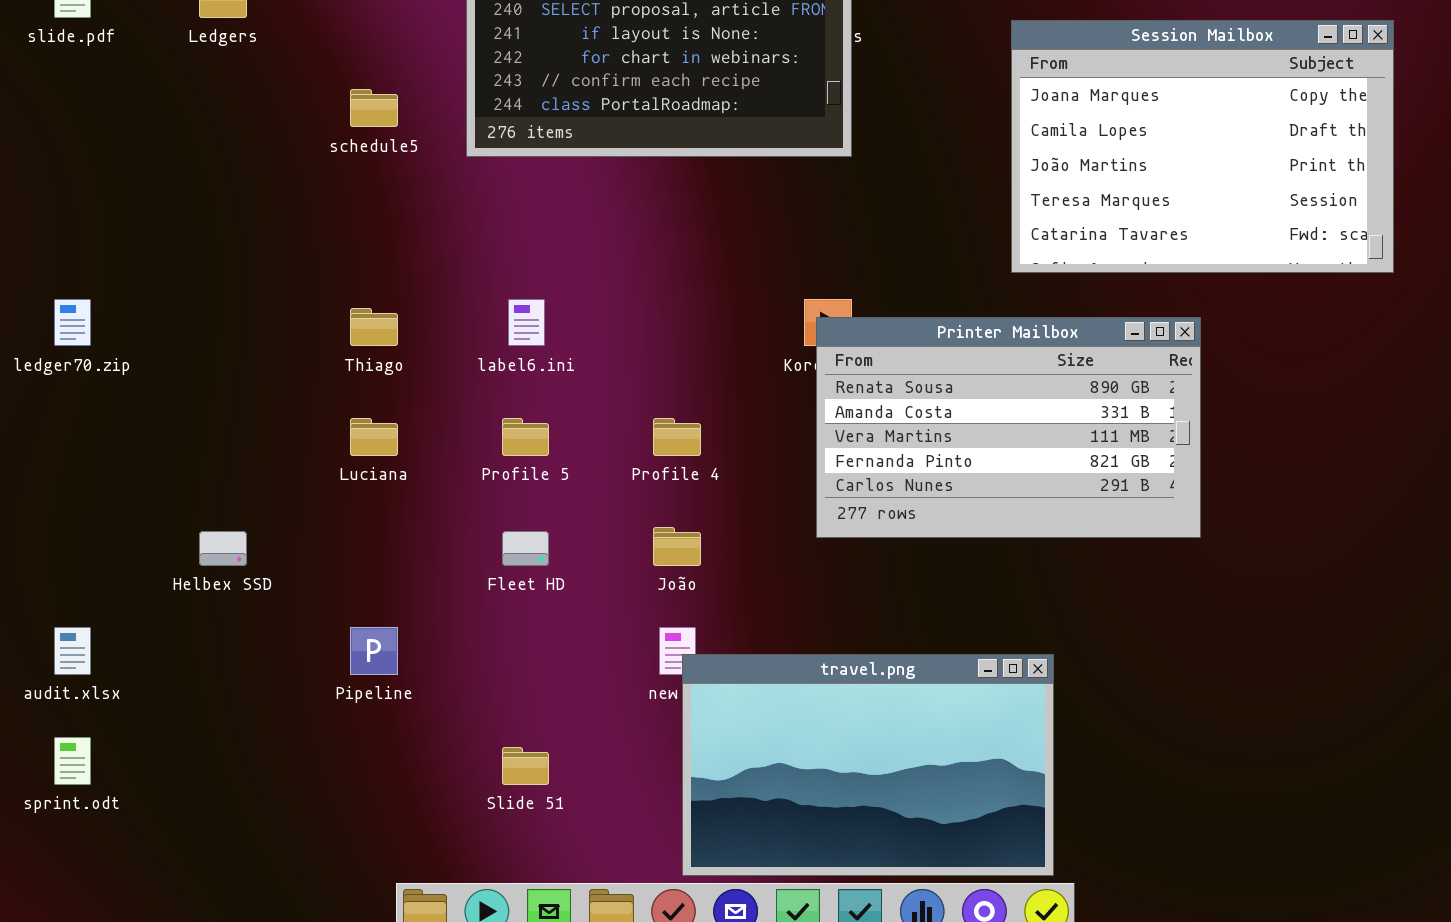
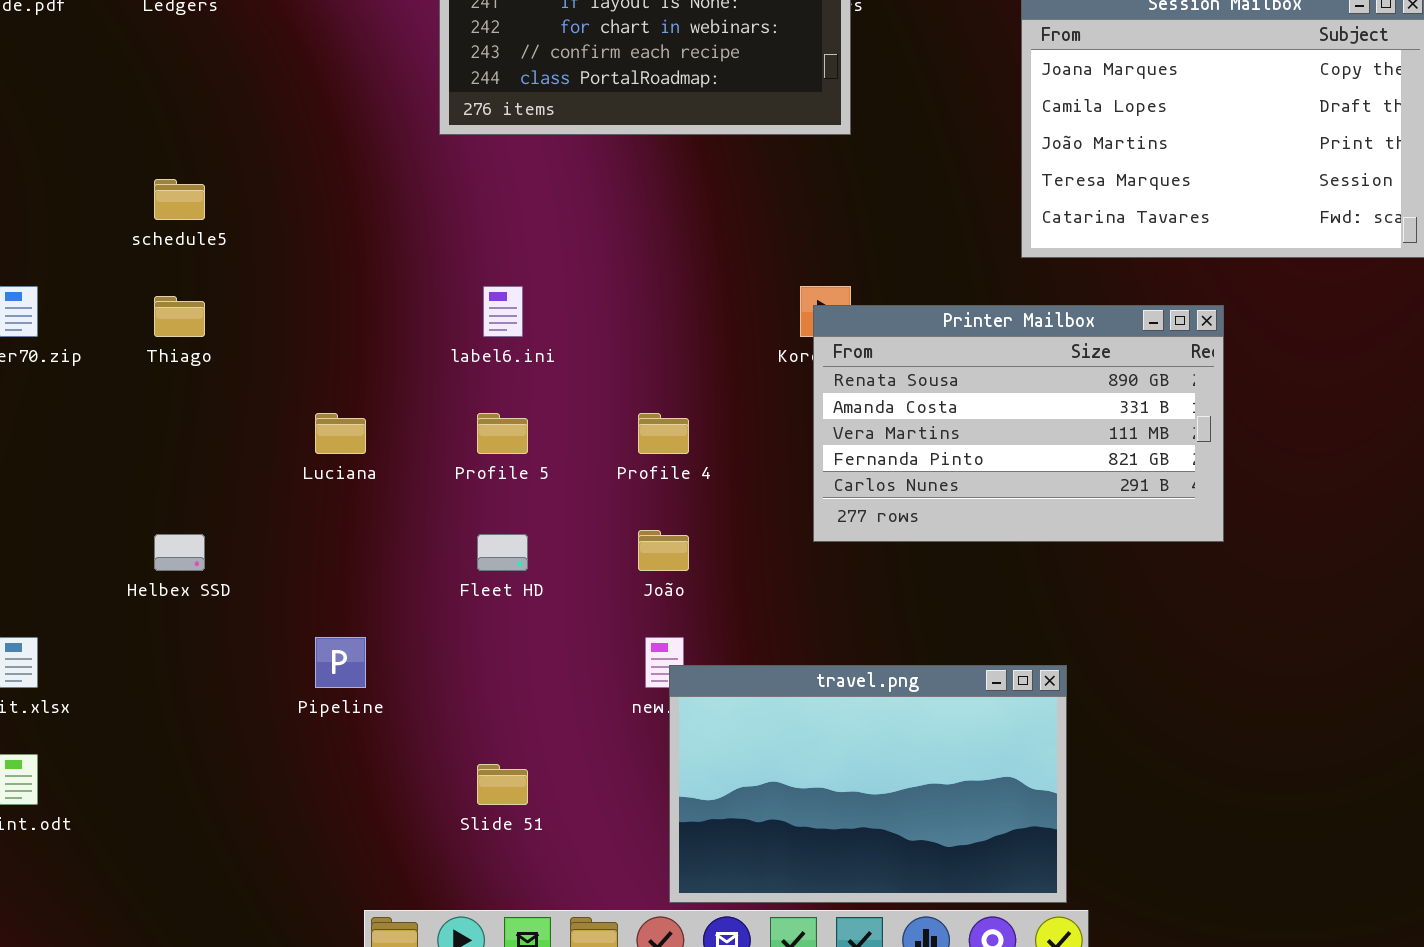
schedule5: [350,89,398,127] -> [154,179,205,220], moved
Thiago: [350,308,398,346] -> [154,296,205,337], moved

